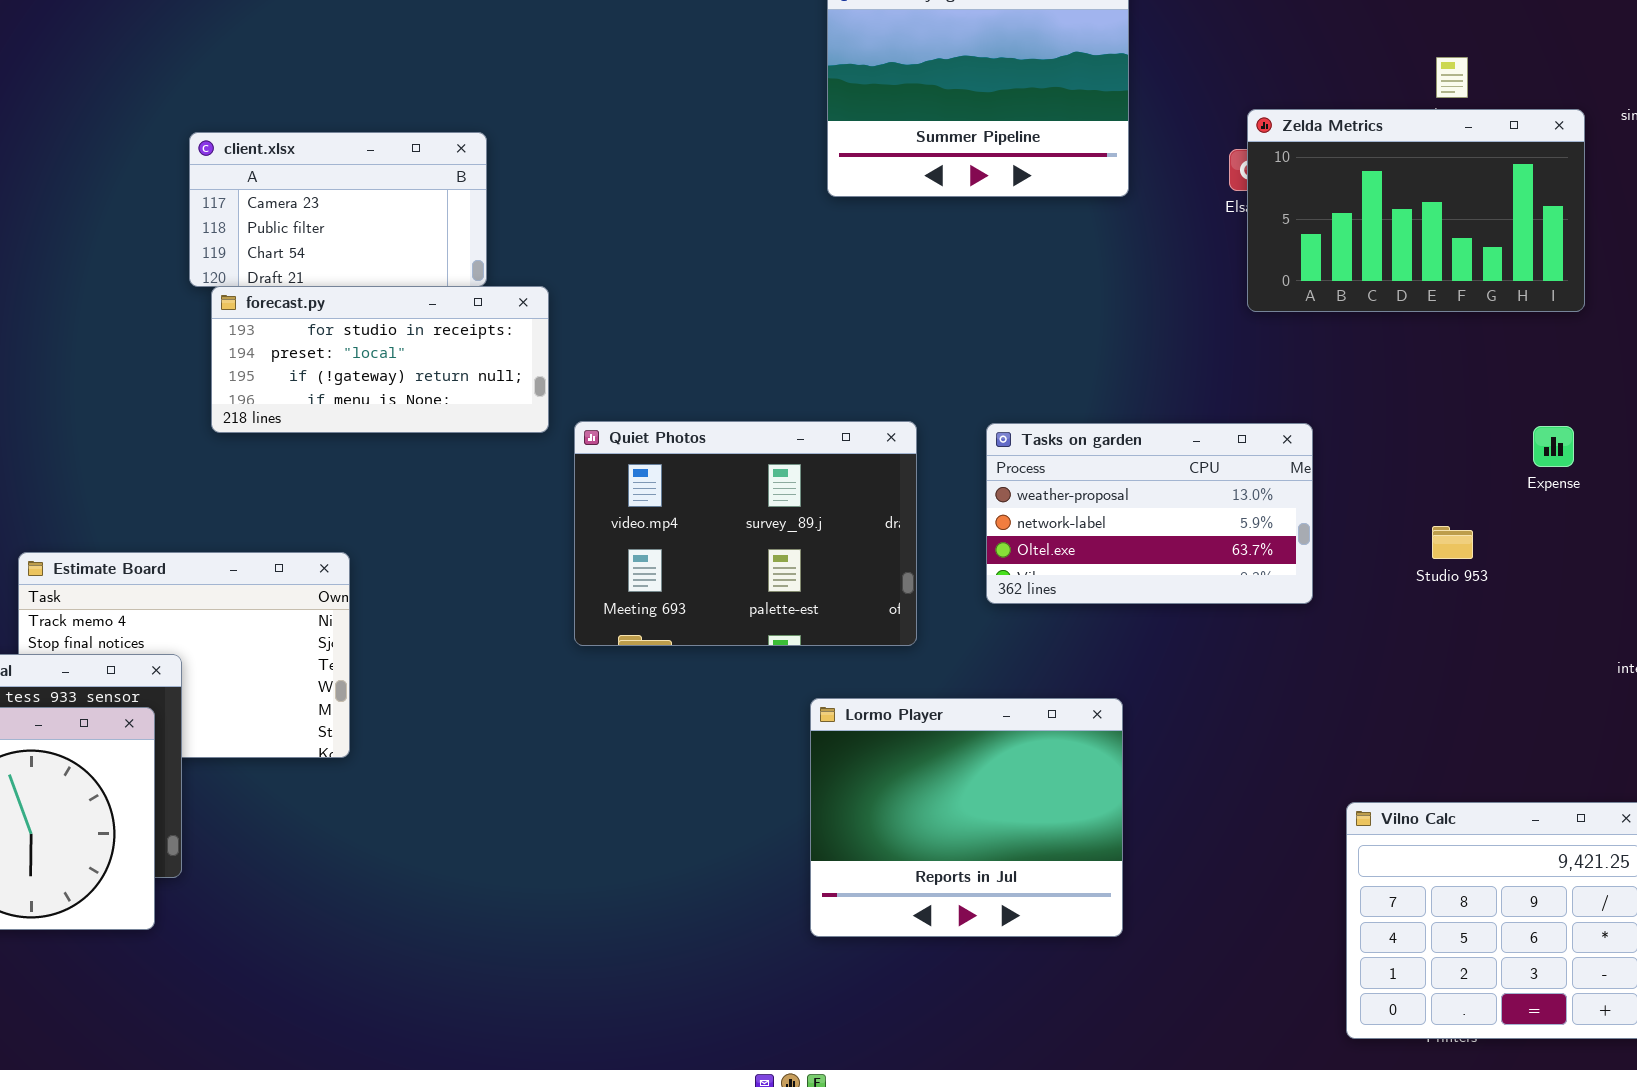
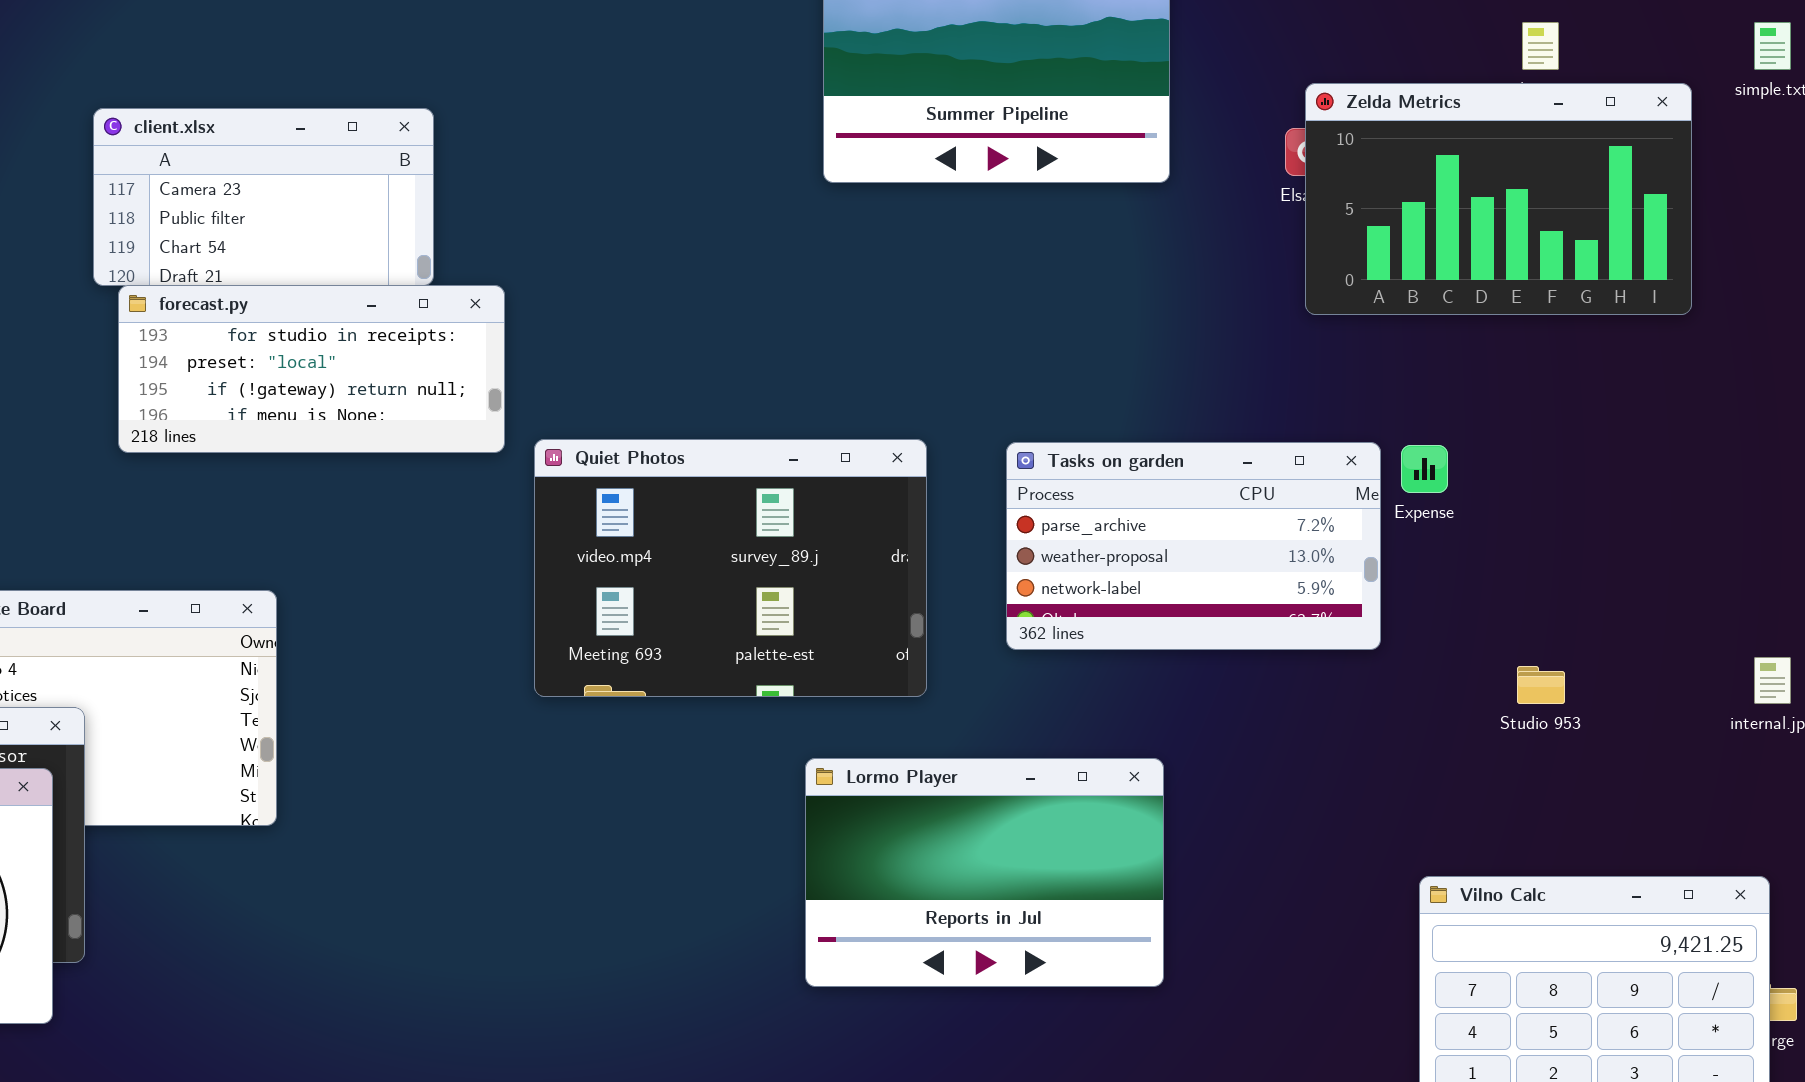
Tasks on garden: [986,423,1313,604] -> [1006,442,1381,650], scrolled up 1 row
Expense: [1533,426,1574,467] -> [1401,445,1448,493], moved
Studio 953: [1432,526,1473,559] -> [1517,666,1565,704], moved
Lormo Player: [810,698,1123,937] -> [805,758,1164,987], resized

